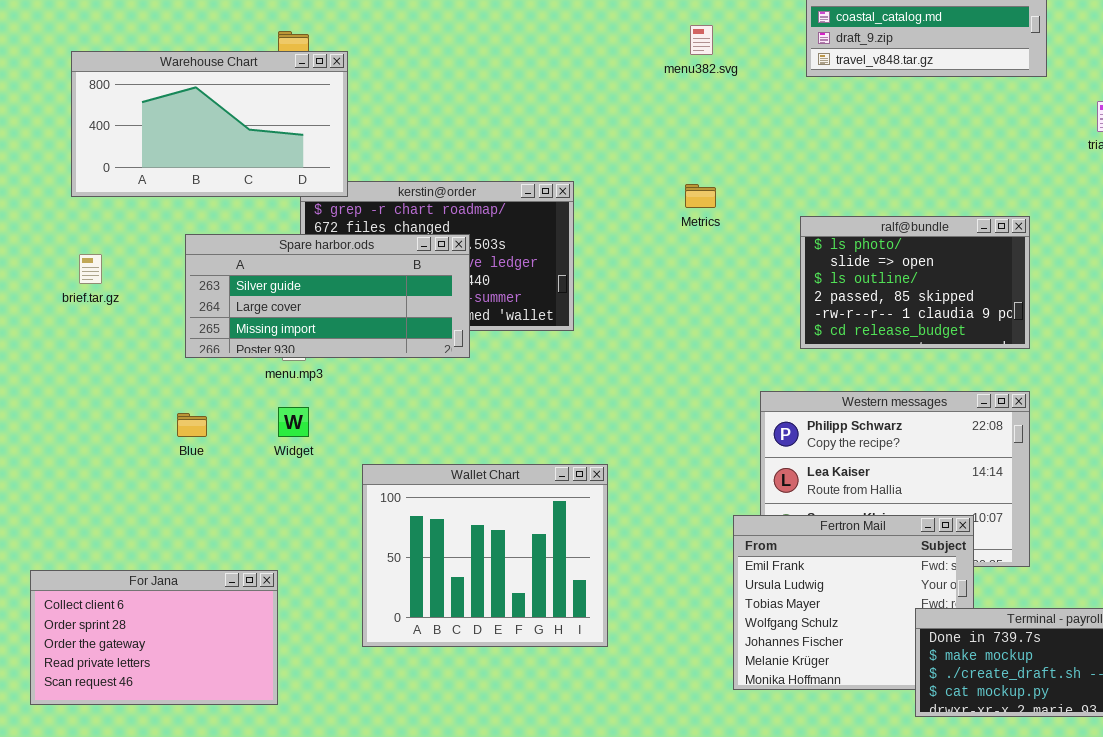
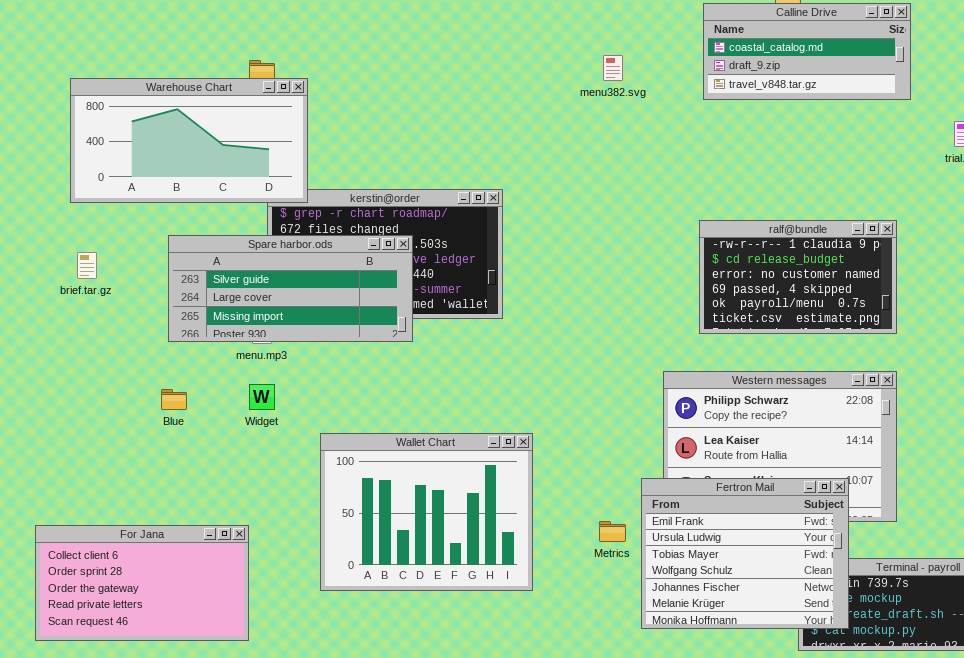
Metrics: [685,184,716,208] -> [599,521,626,542], moved
ralf@bundle: [800,216,1030,349] -> [699,220,897,334], scrolled down 4 rows
Fertron Mail: [733,515,974,690] -> [641,478,849,629], raised

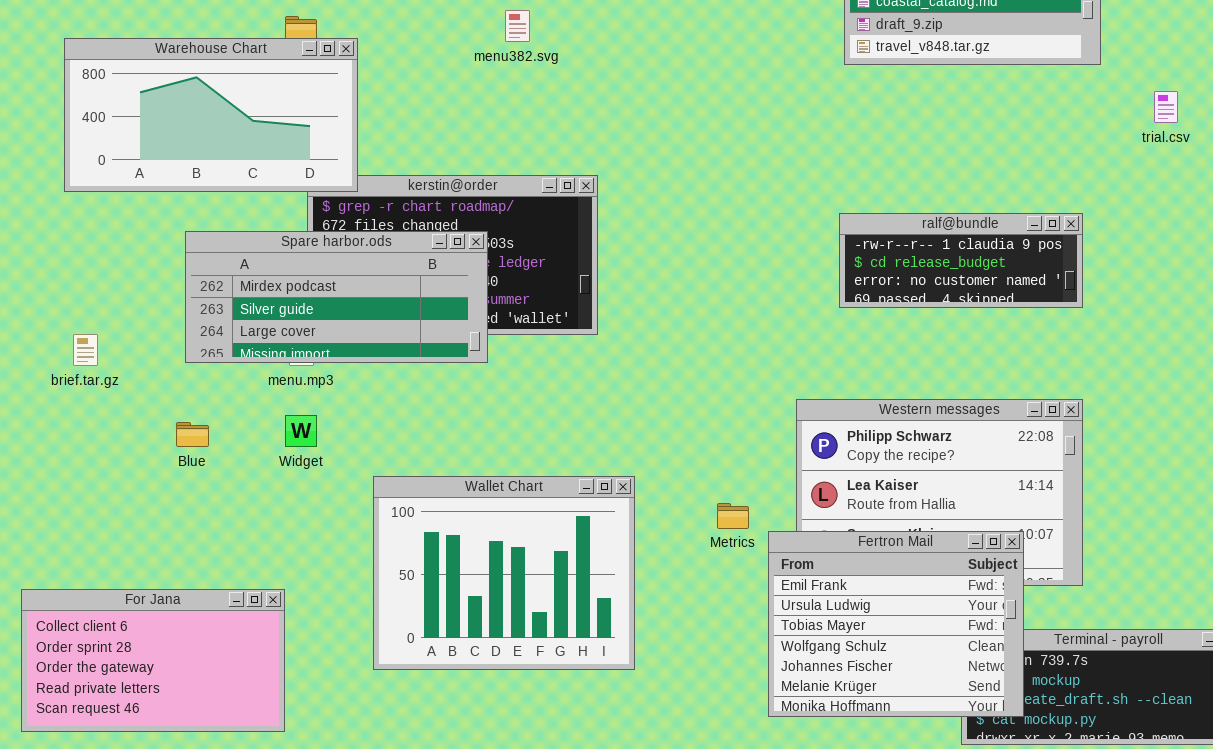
menu382.svg: [603,55,623,81] -> [505,10,530,42], moved
ralf@bundle: [699,220,897,334] -> [839,213,1083,308], resized
Spare harbor.ods: [168,235,413,342] -> [185,231,488,363], scrolled up 1 row
brief.tar.gz: [77,252,97,279] -> [73,334,98,366], moved
Metrics: [599,521,626,542] -> [717,503,749,529], moved

